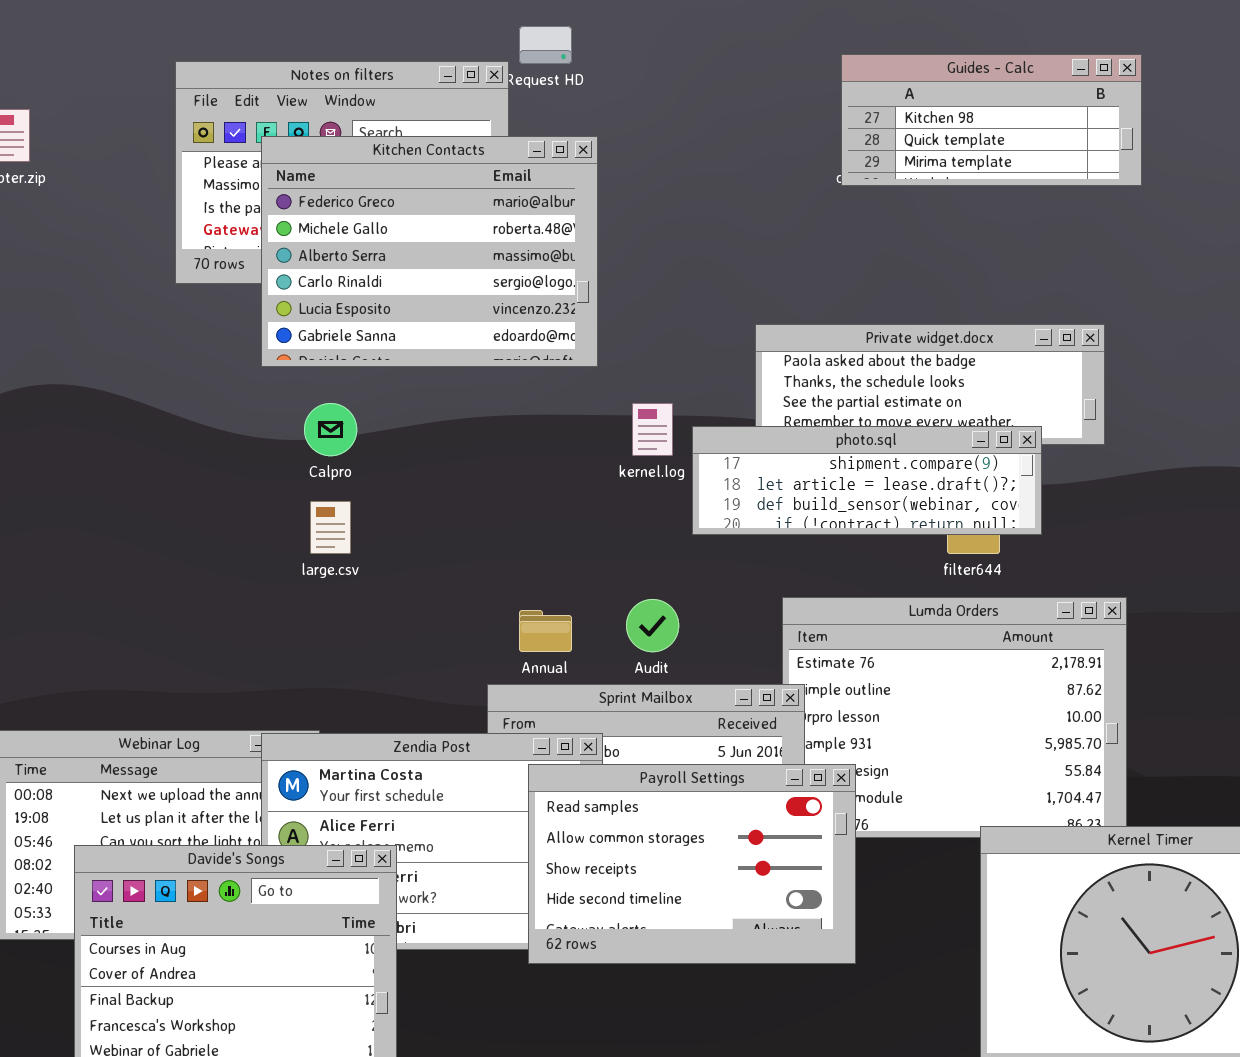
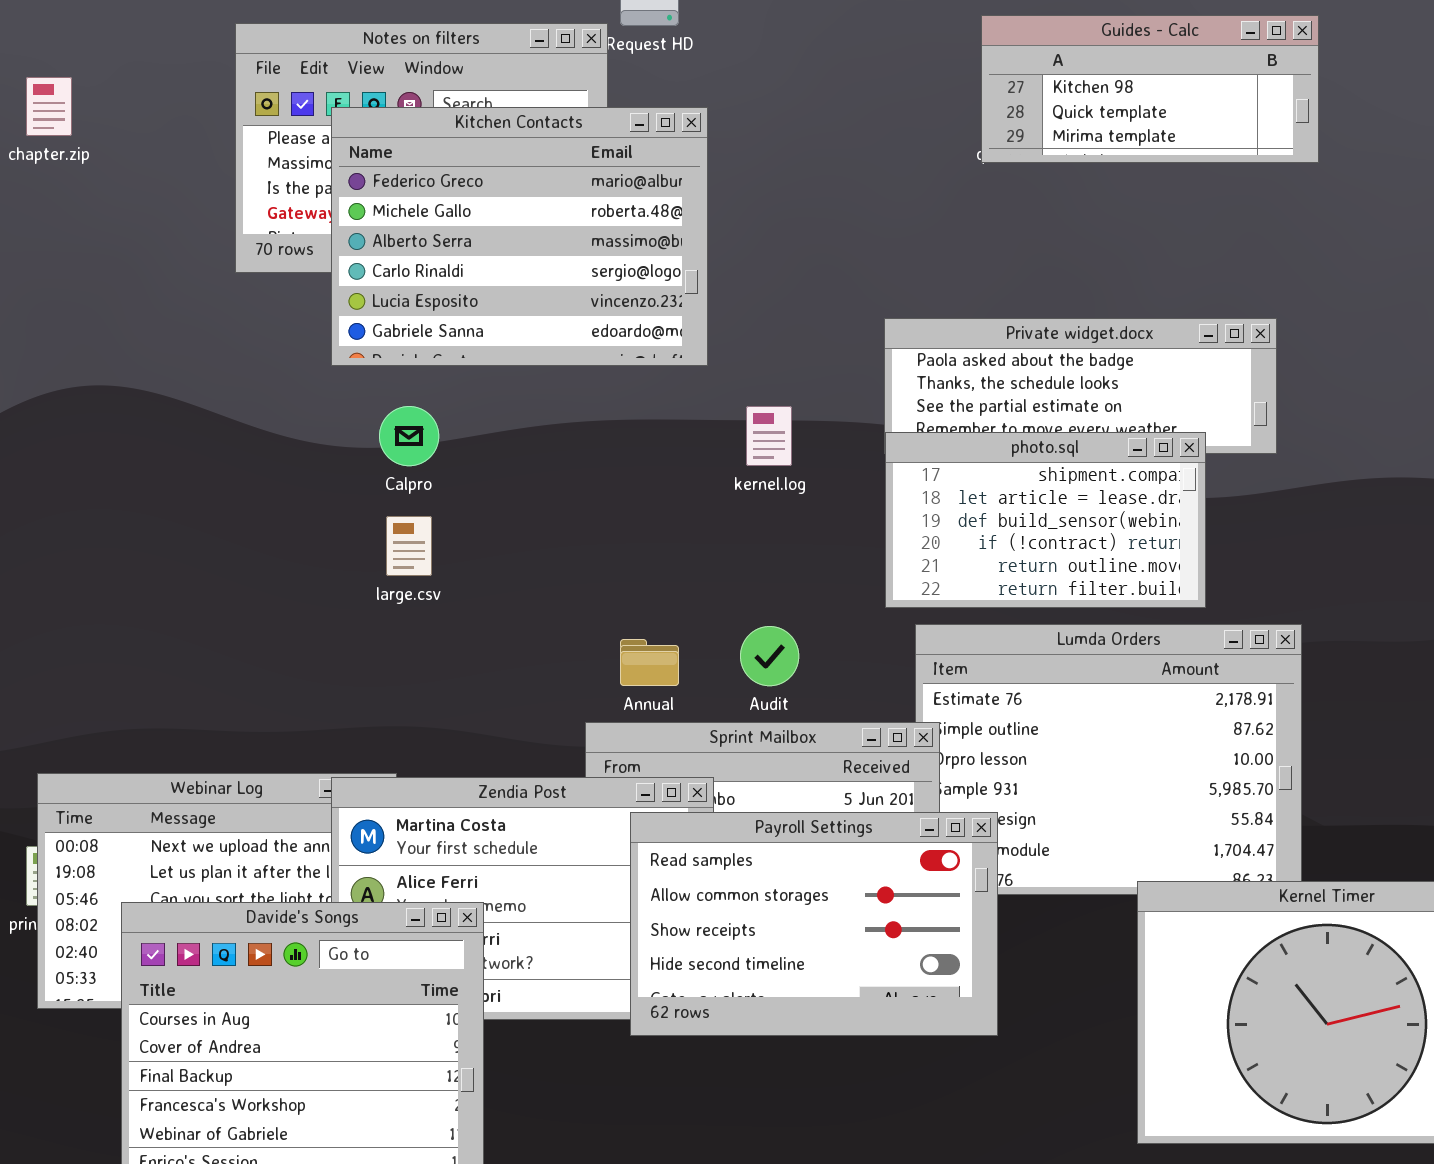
photo.sql: [692,426,1042,535] -> [885,432,1206,608], resized

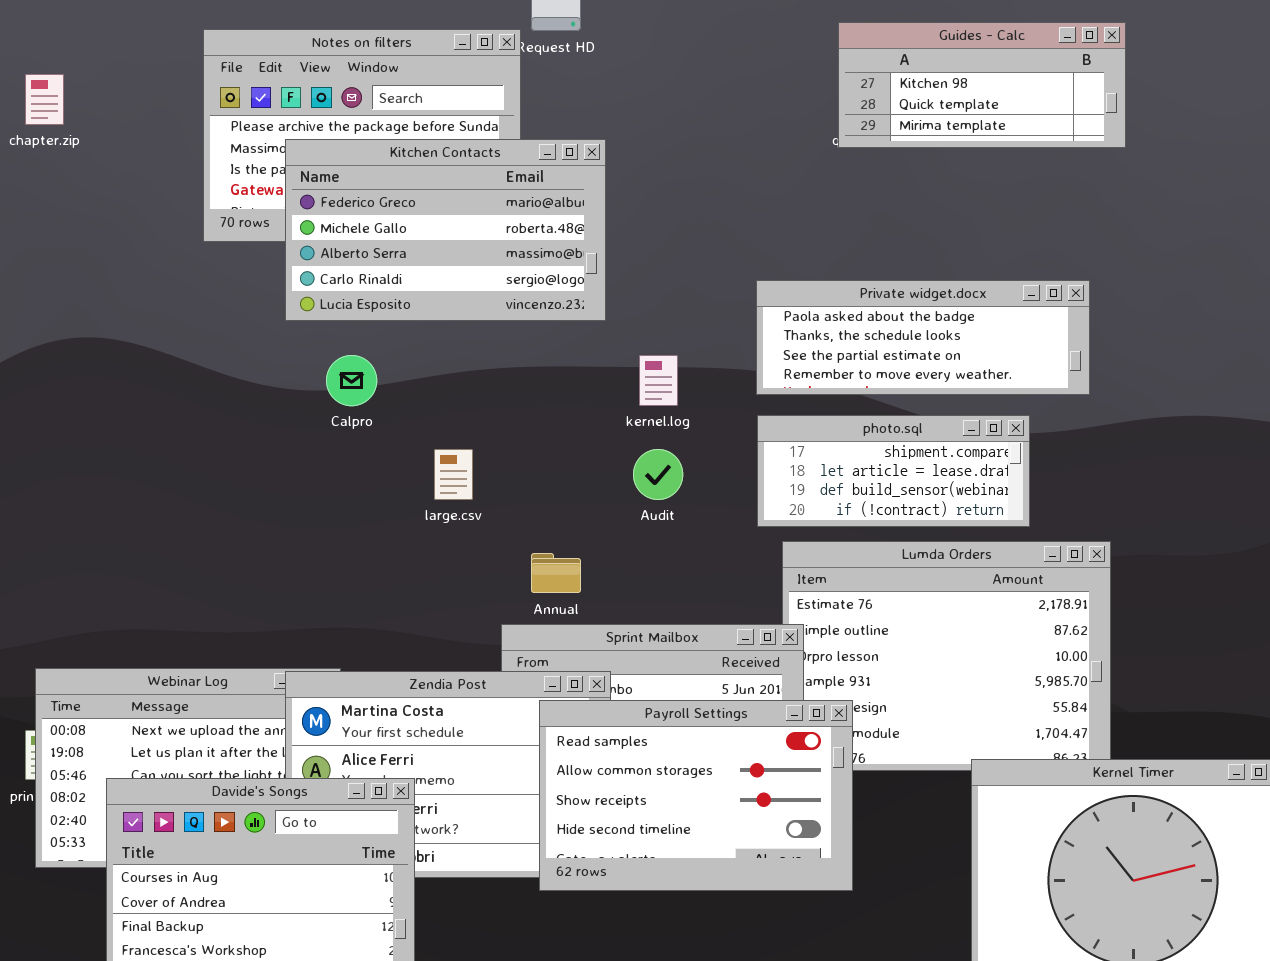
Kitchen Contacts: [331,107,708,366] -> [285,139,606,321], resized
photo.sql: [885,432,1206,608] -> [757,415,1030,527], resized
large.csv: [386,516,432,576] -> [434,449,473,500], moved
Audit: [740,626,799,686] -> [633,449,683,500], moved

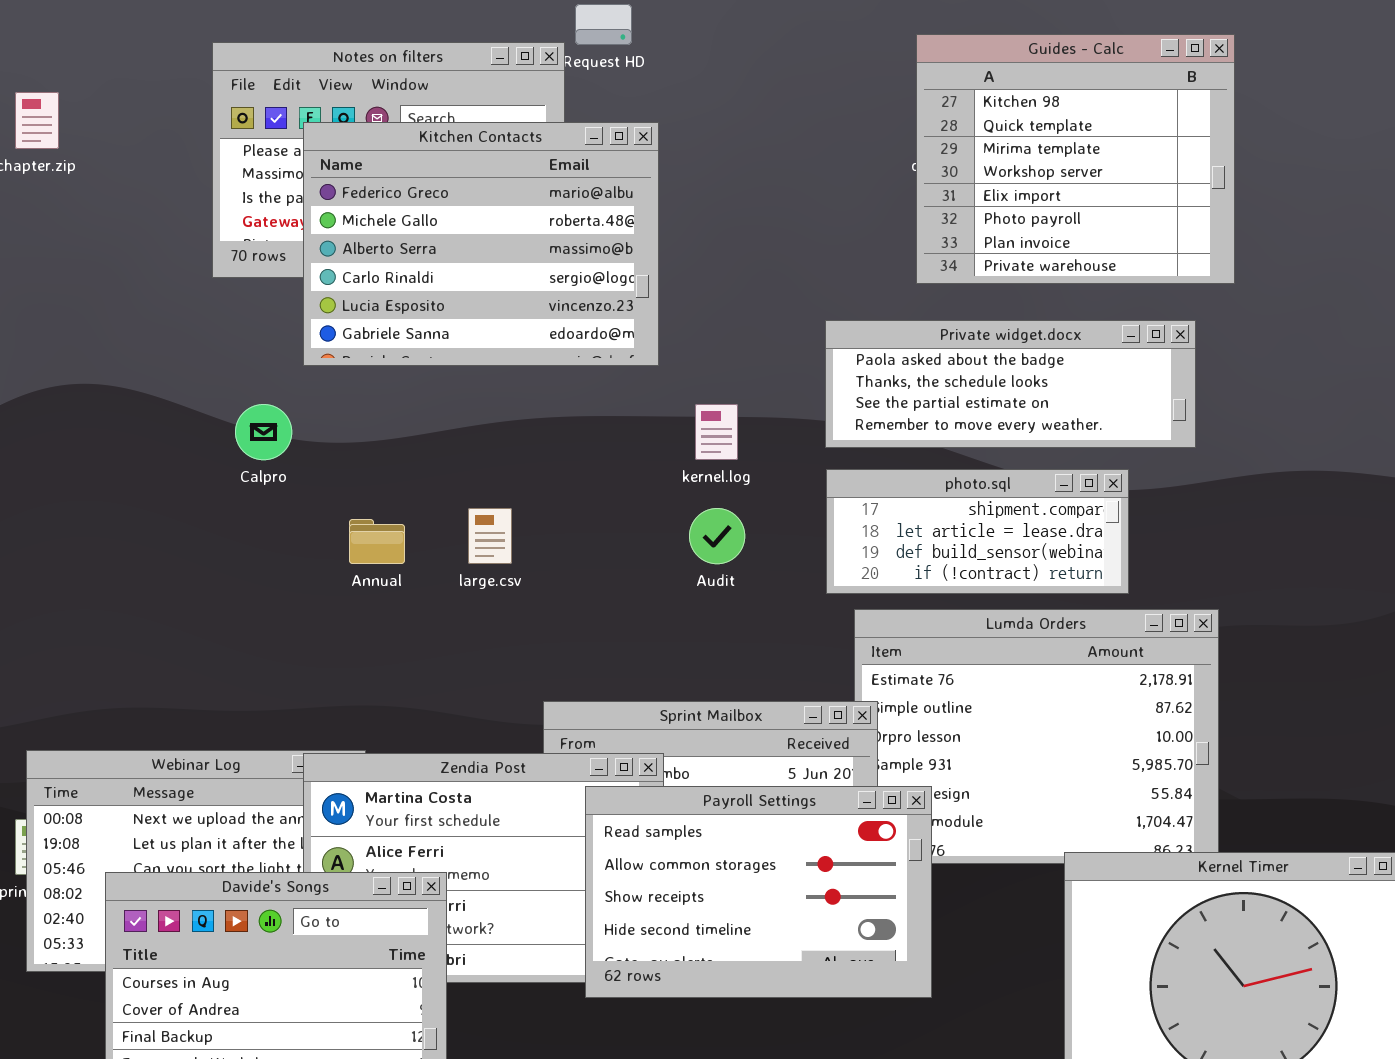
Guides - Calc: [838,22,1126,148] -> [916,34,1235,284], resized
Kitchen Contacts: [285,139,606,321] -> [303,122,659,366], resized
Calpro: [326,355,377,406] -> [235,404,292,460], moved
Annual: [531,553,581,593] -> [349,519,405,564], moved

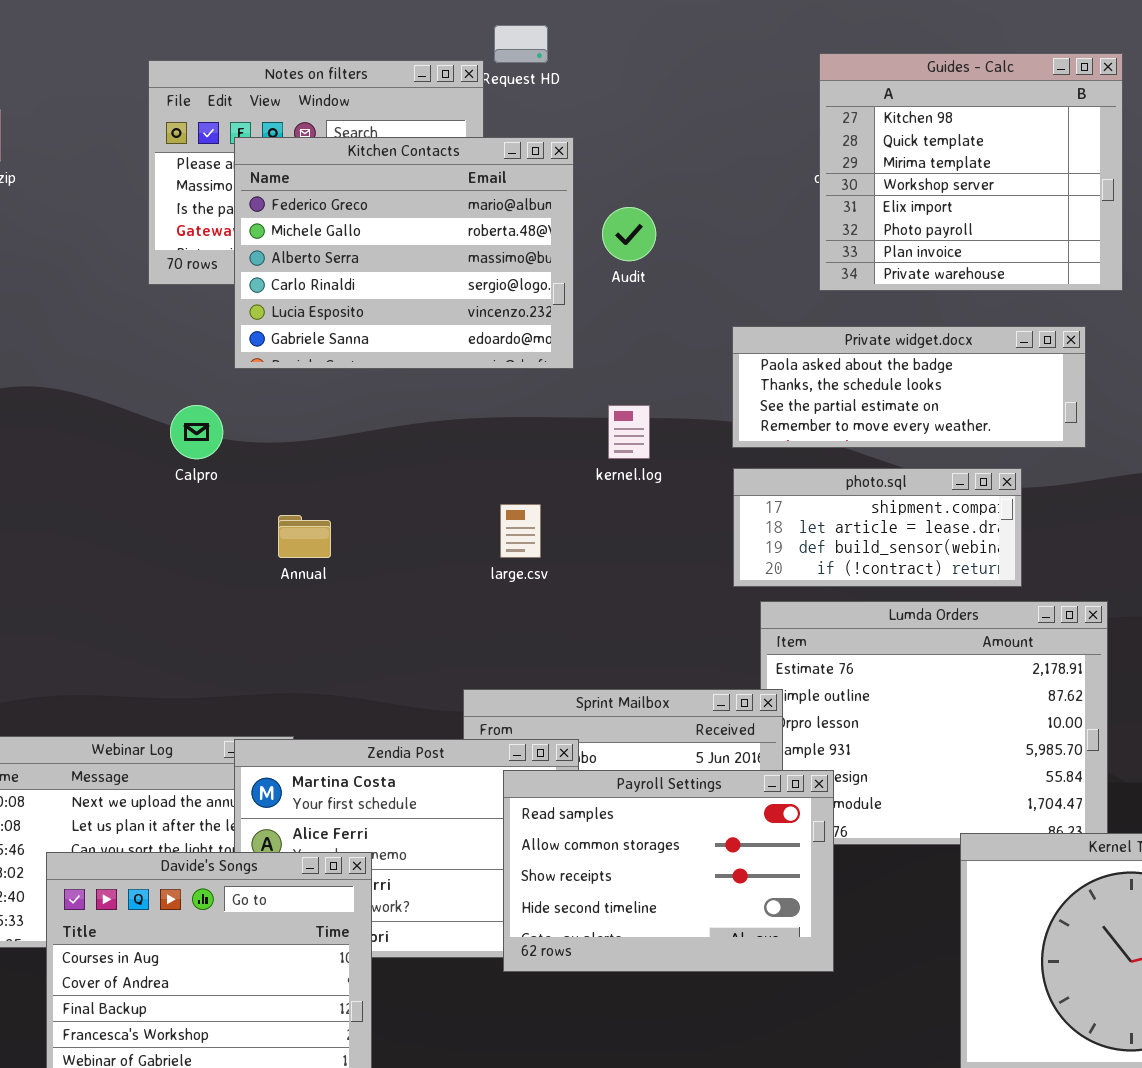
large.csv: [468,508,512,564] -> [500,504,541,558], moved
Audit: [689,508,745,564] -> [602,207,656,261], moved

